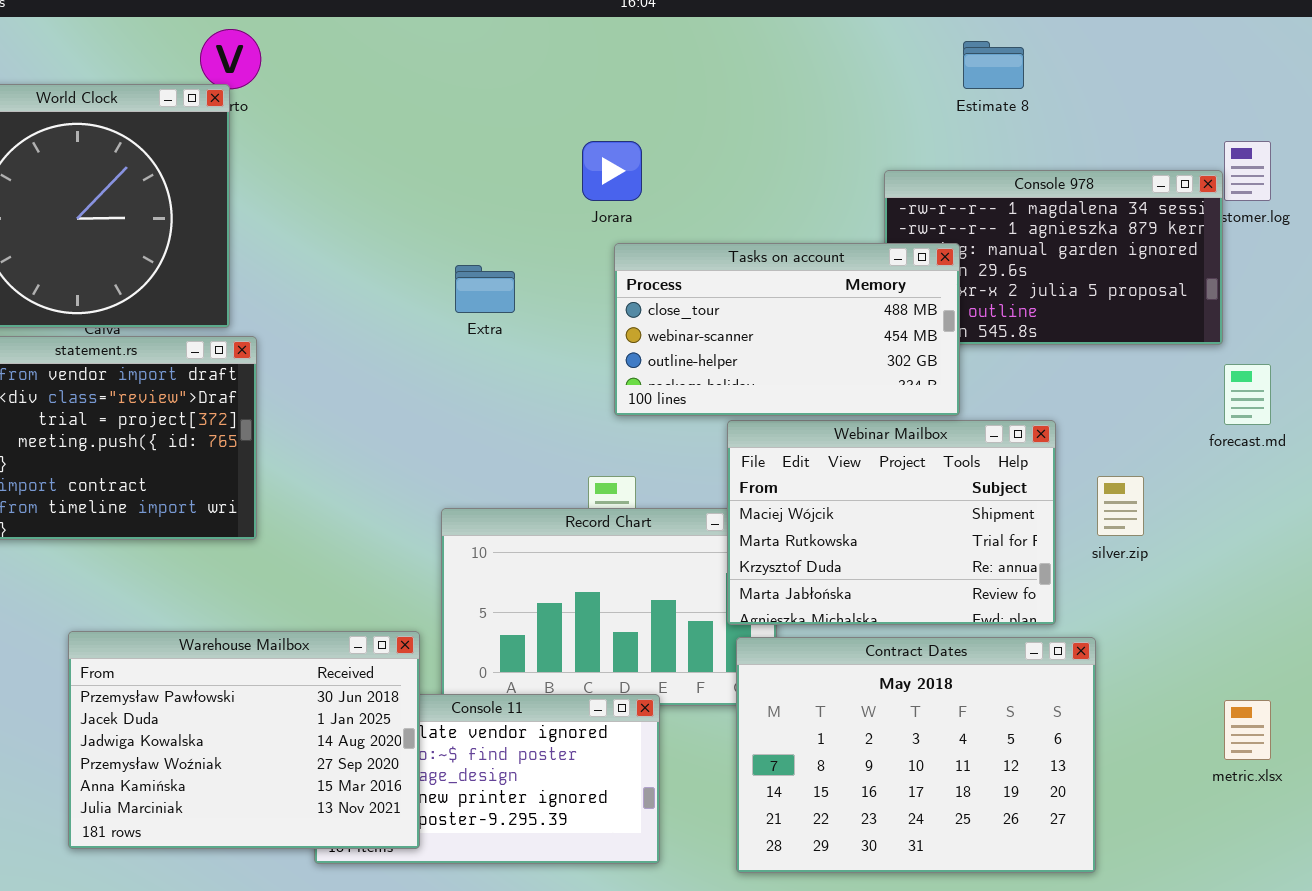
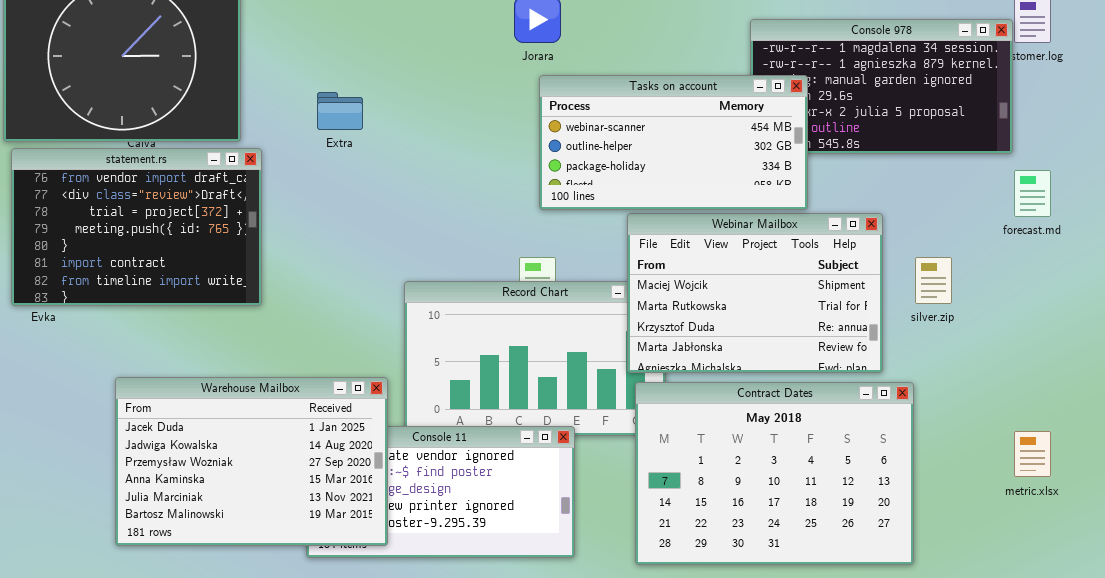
Tasks on account: [614,243,960,416] -> [539,75,808,210], scrolled down 1 row
Extra: [455,265,515,313] -> [317,92,363,130], moved
Warehouse Mailbox: [68,631,420,849] -> [115,377,388,546], scrolled down 1 row

